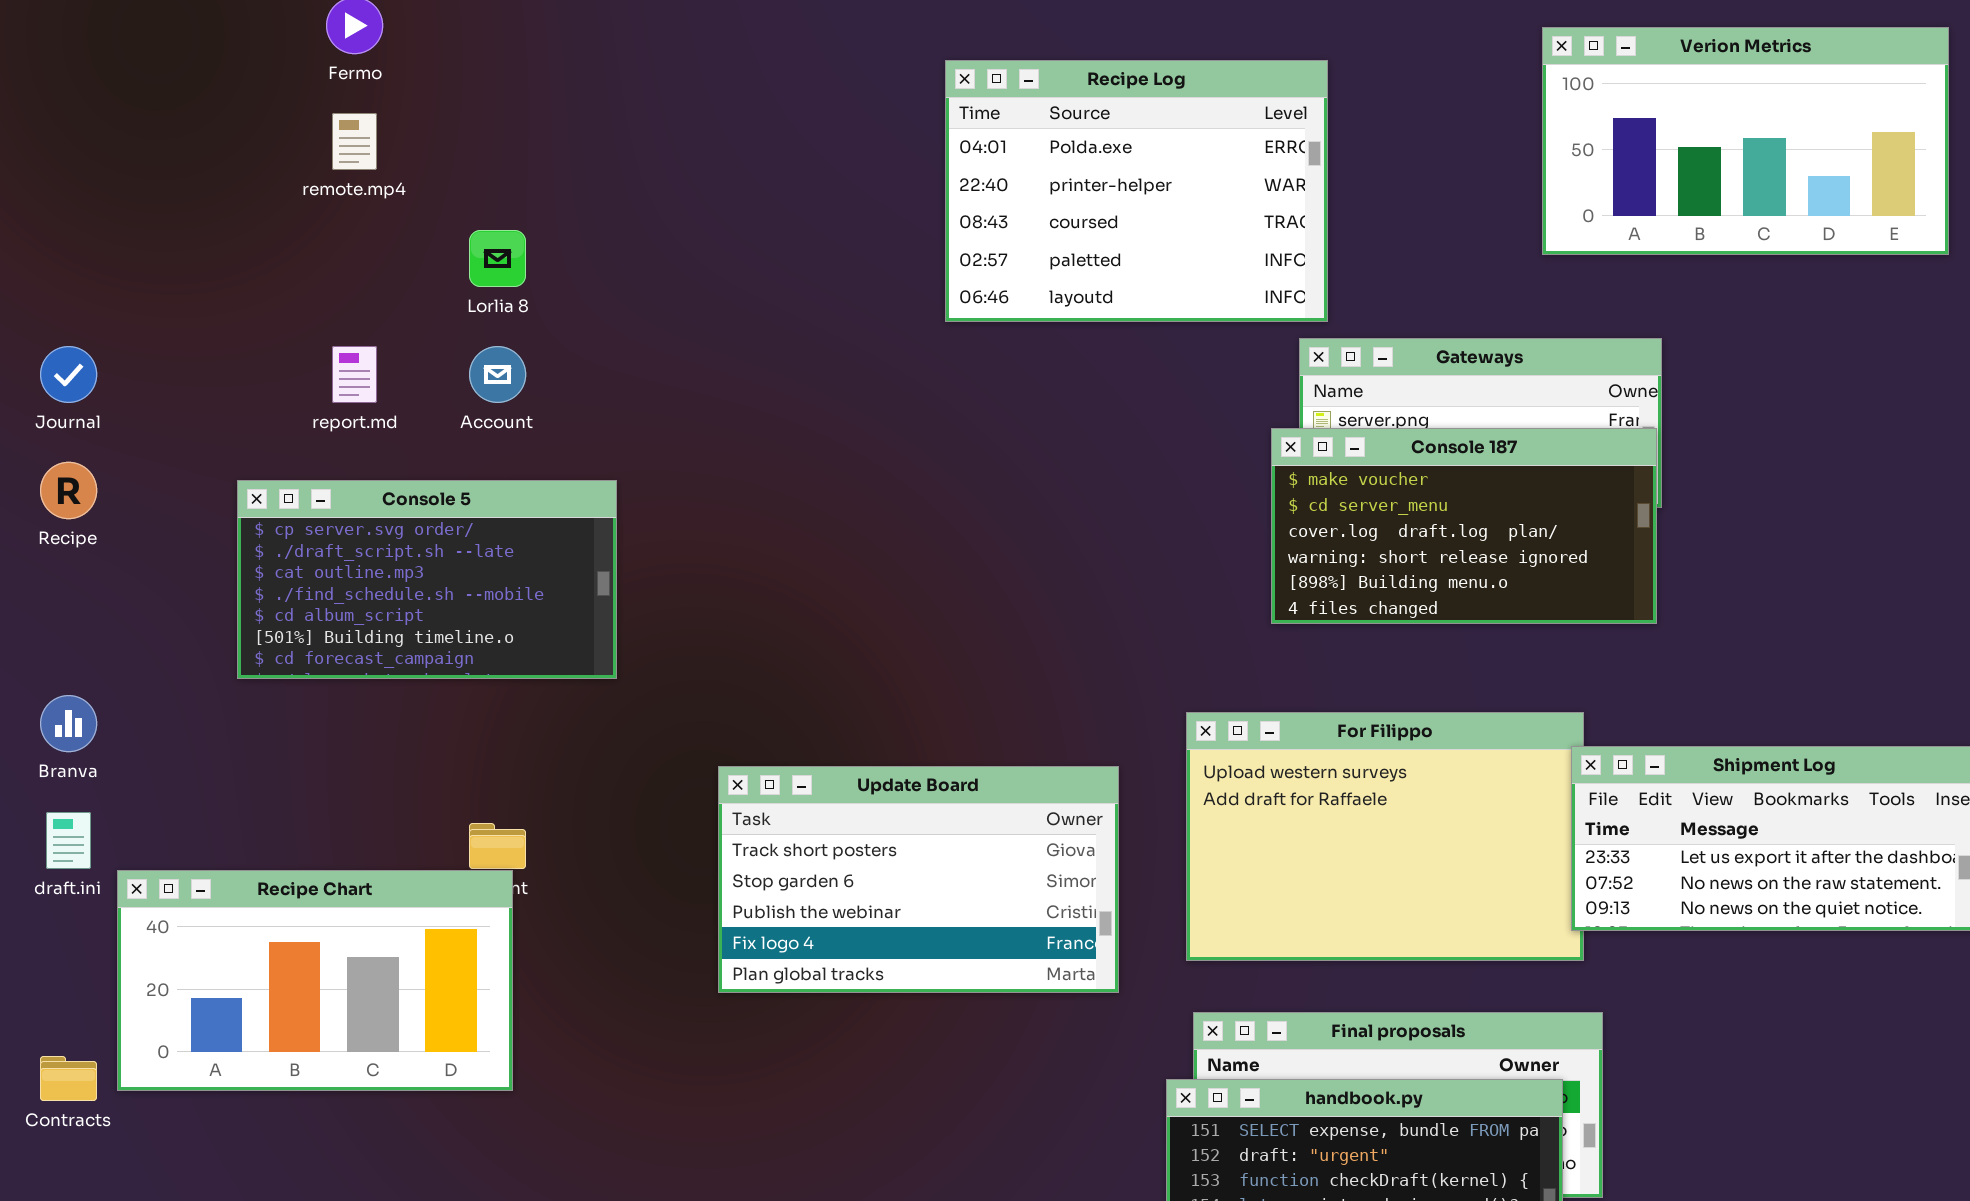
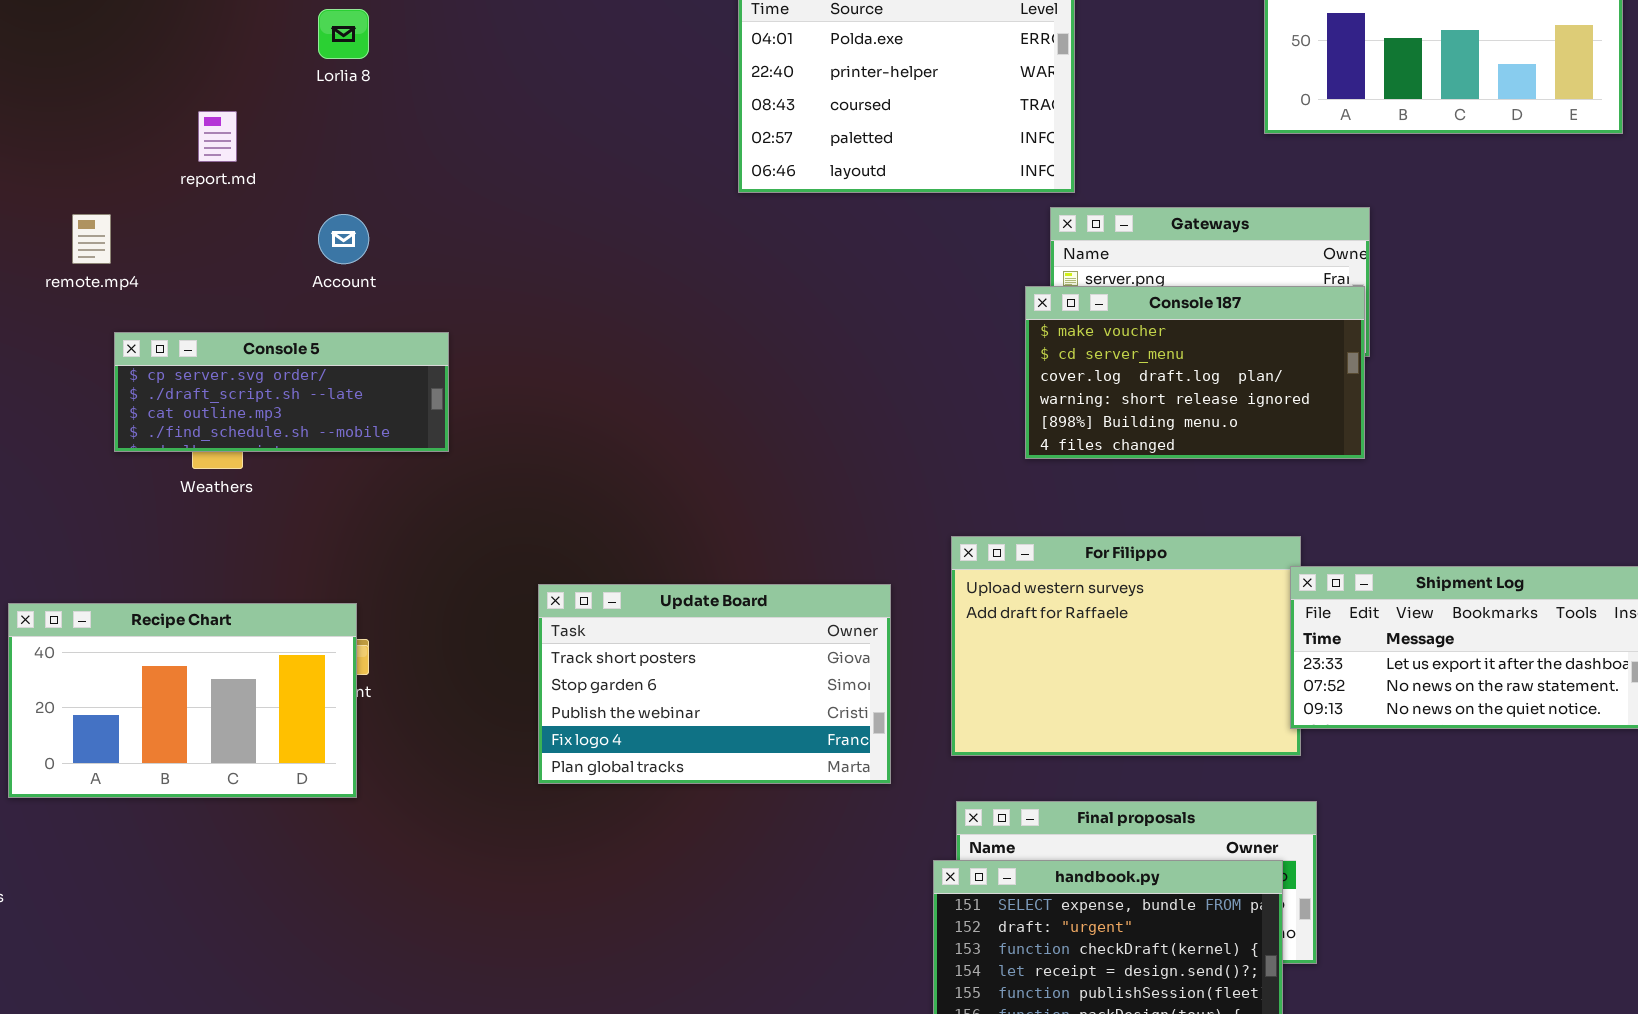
remote.mp4: [332,113,377,170] -> [72,214,111,264], moved
Lorlia 8: [469,230,526,287] -> [318,9,369,59], moved
report.md: [332,346,377,403] -> [198,111,237,162], moved
Console 5: [237,480,617,679] -> [114,332,449,452], resized
Recipe Chart: [117,870,513,1091] -> [8,603,357,798], moved

